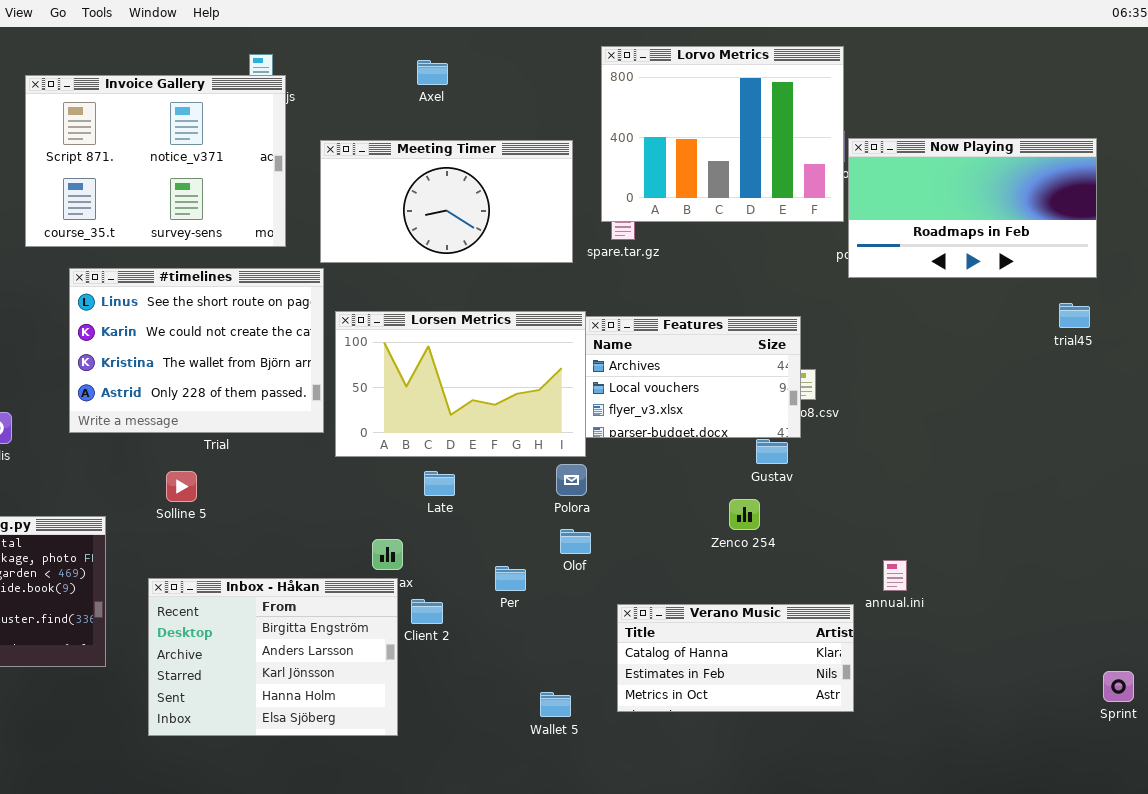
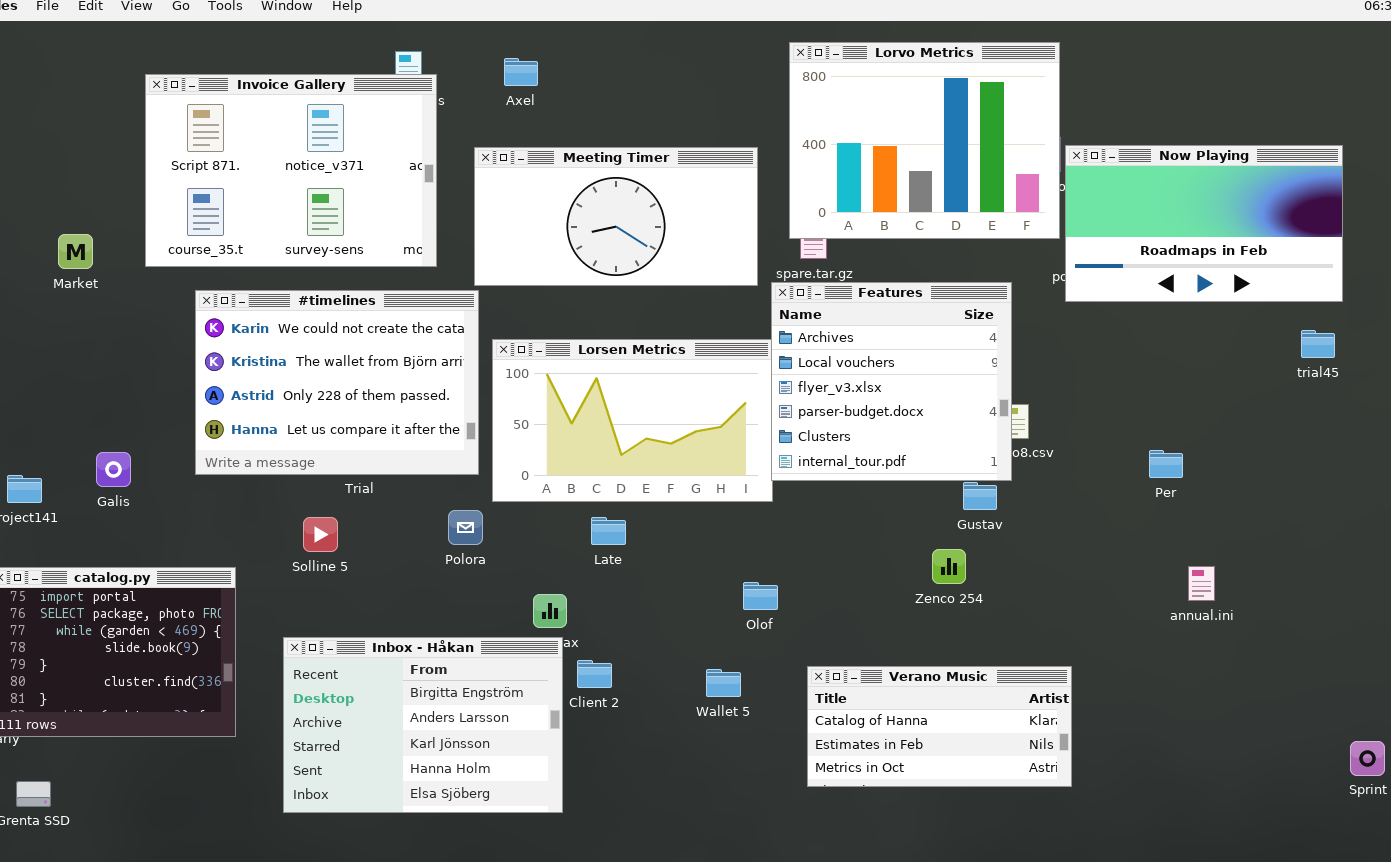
Axel: [417,60,448,85] -> [504,58,538,86], moved
#timelines: [69,268,324,433] -> [195,290,479,475], scrolled down 1 row
Features: [585,316,801,438] -> [771,282,1012,481], resized
Polora: [556,464,587,496] -> [448,510,483,545], moved
annual.ini: [883,560,907,591] -> [1188,566,1215,601], moved
Per: [495,566,526,591] -> [1149,450,1183,478], moved
Wallet 5: [540,692,571,717] -> [706,669,741,697], moved

